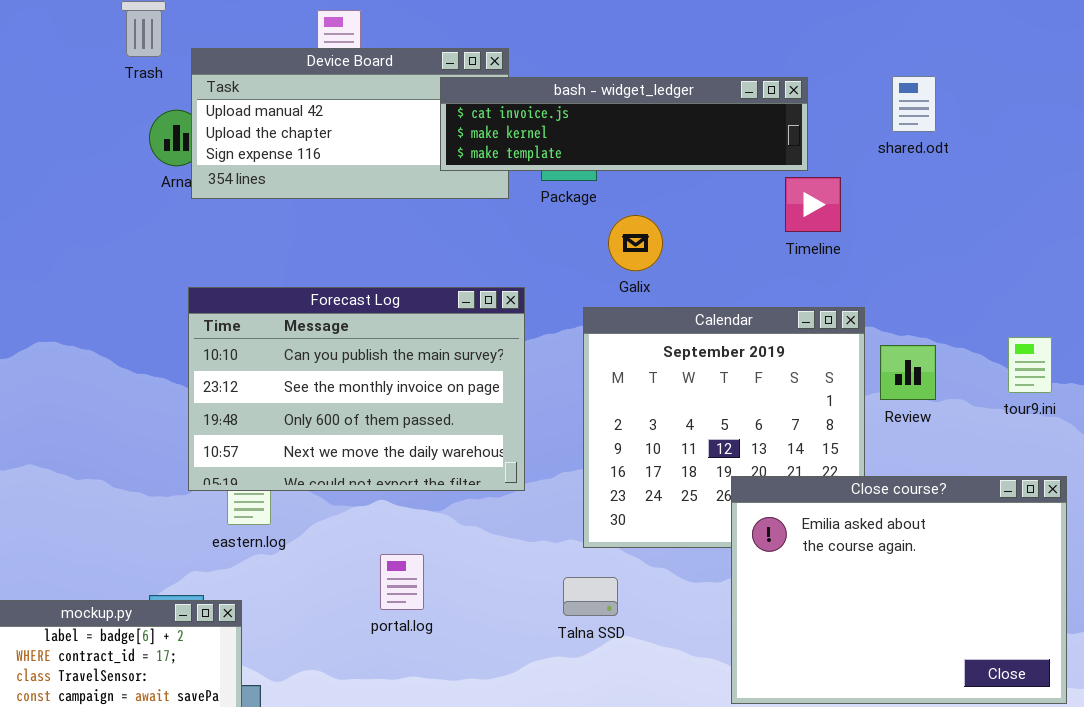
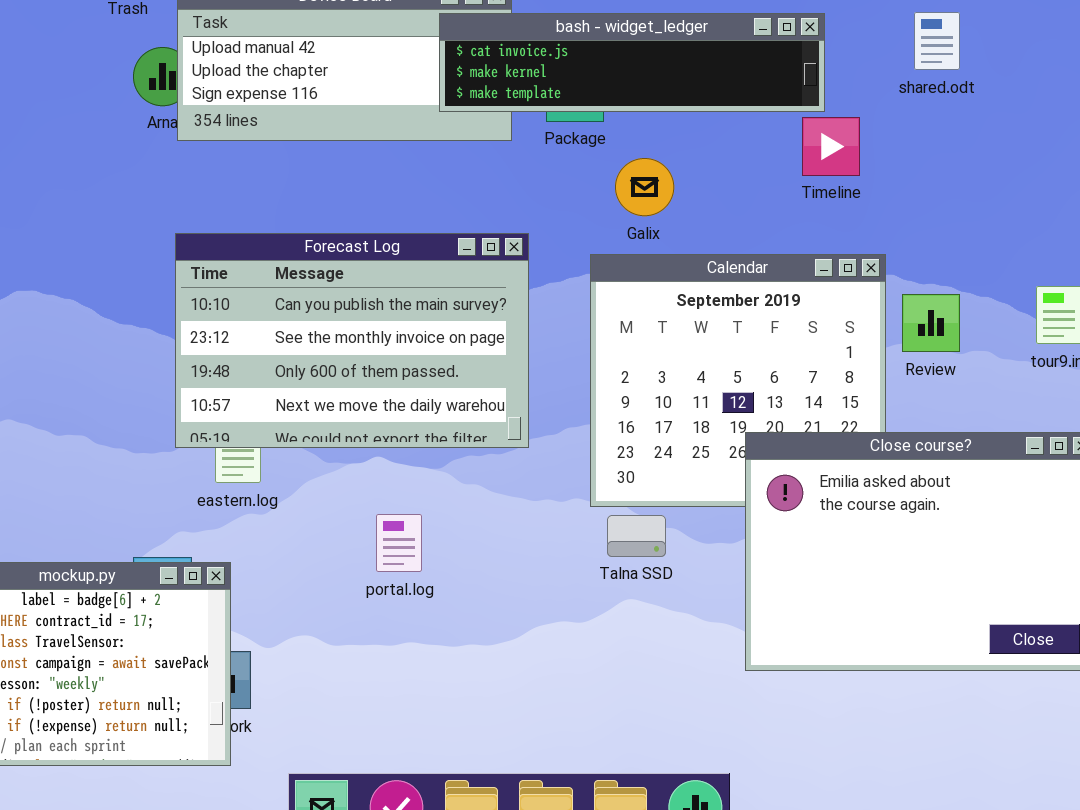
Talna SSD: [563,577,618,616] -> [607,515,666,557], moved

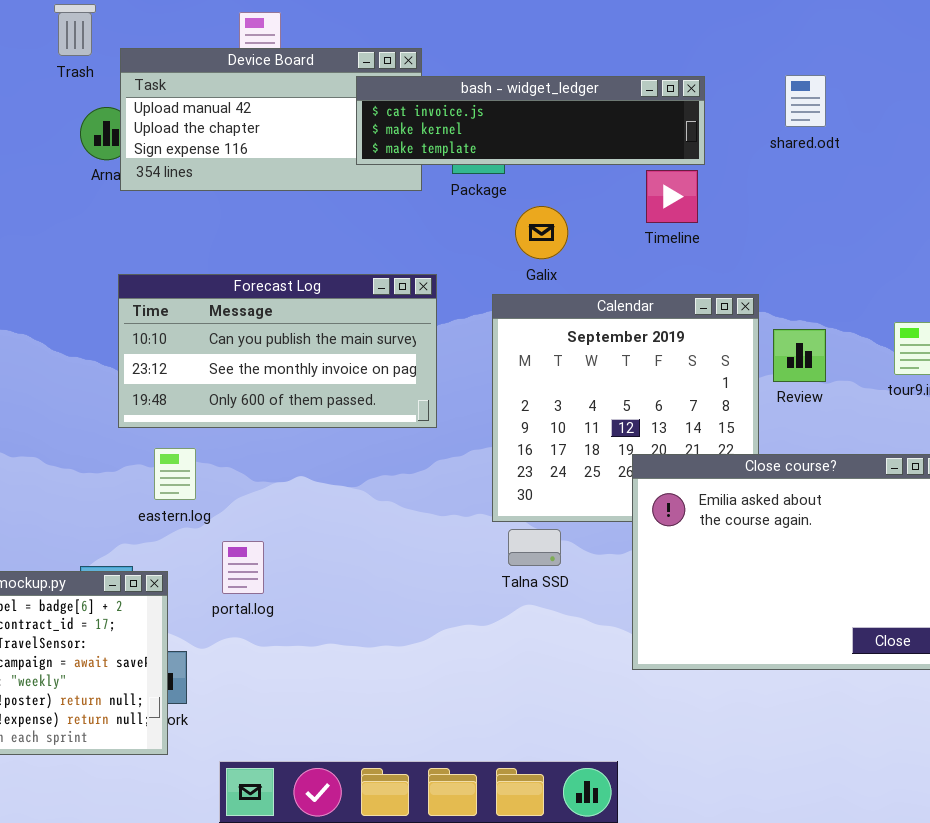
Timeline: [802,117,860,176] -> [646,170,698,223], moved
Forecast Log: [175,233,529,448] -> [118,274,437,428], resized
portal.log: [376,514,422,572] -> [222,541,264,594], moved

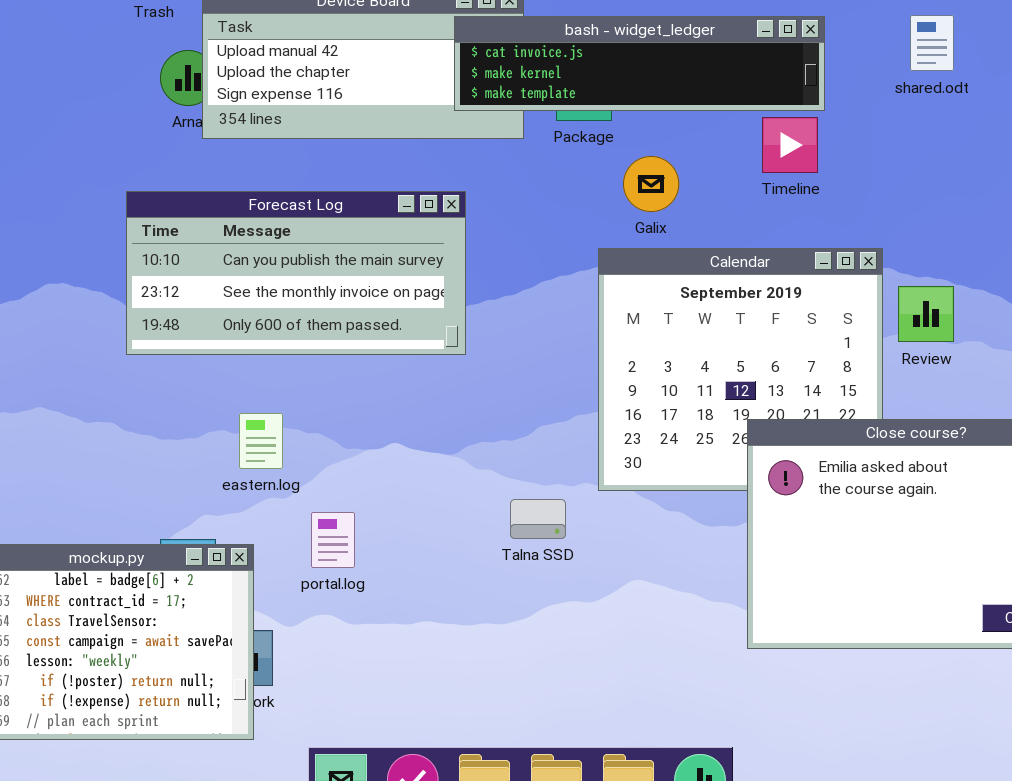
Forecast Log: [118,274,437,428] -> [126,191,466,355], moved
Talna SSD: [508,529,561,566] -> [510,499,566,539], moved

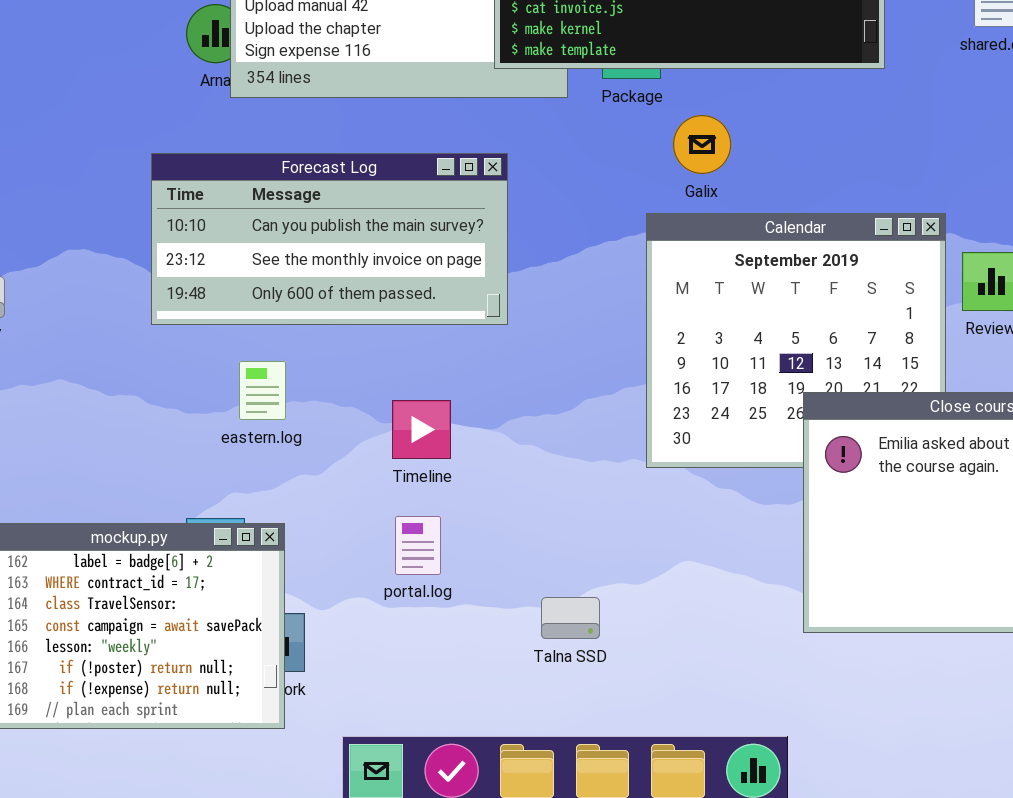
Timeline: [762,117,818,173] -> [392,400,451,459], moved
eastern.log: [239,413,283,469] -> [239,361,286,420], moved
Talna SSD: [510,499,566,539] -> [541,597,600,639], moved
portal.log: [311,512,355,568] -> [395,516,441,575], moved

